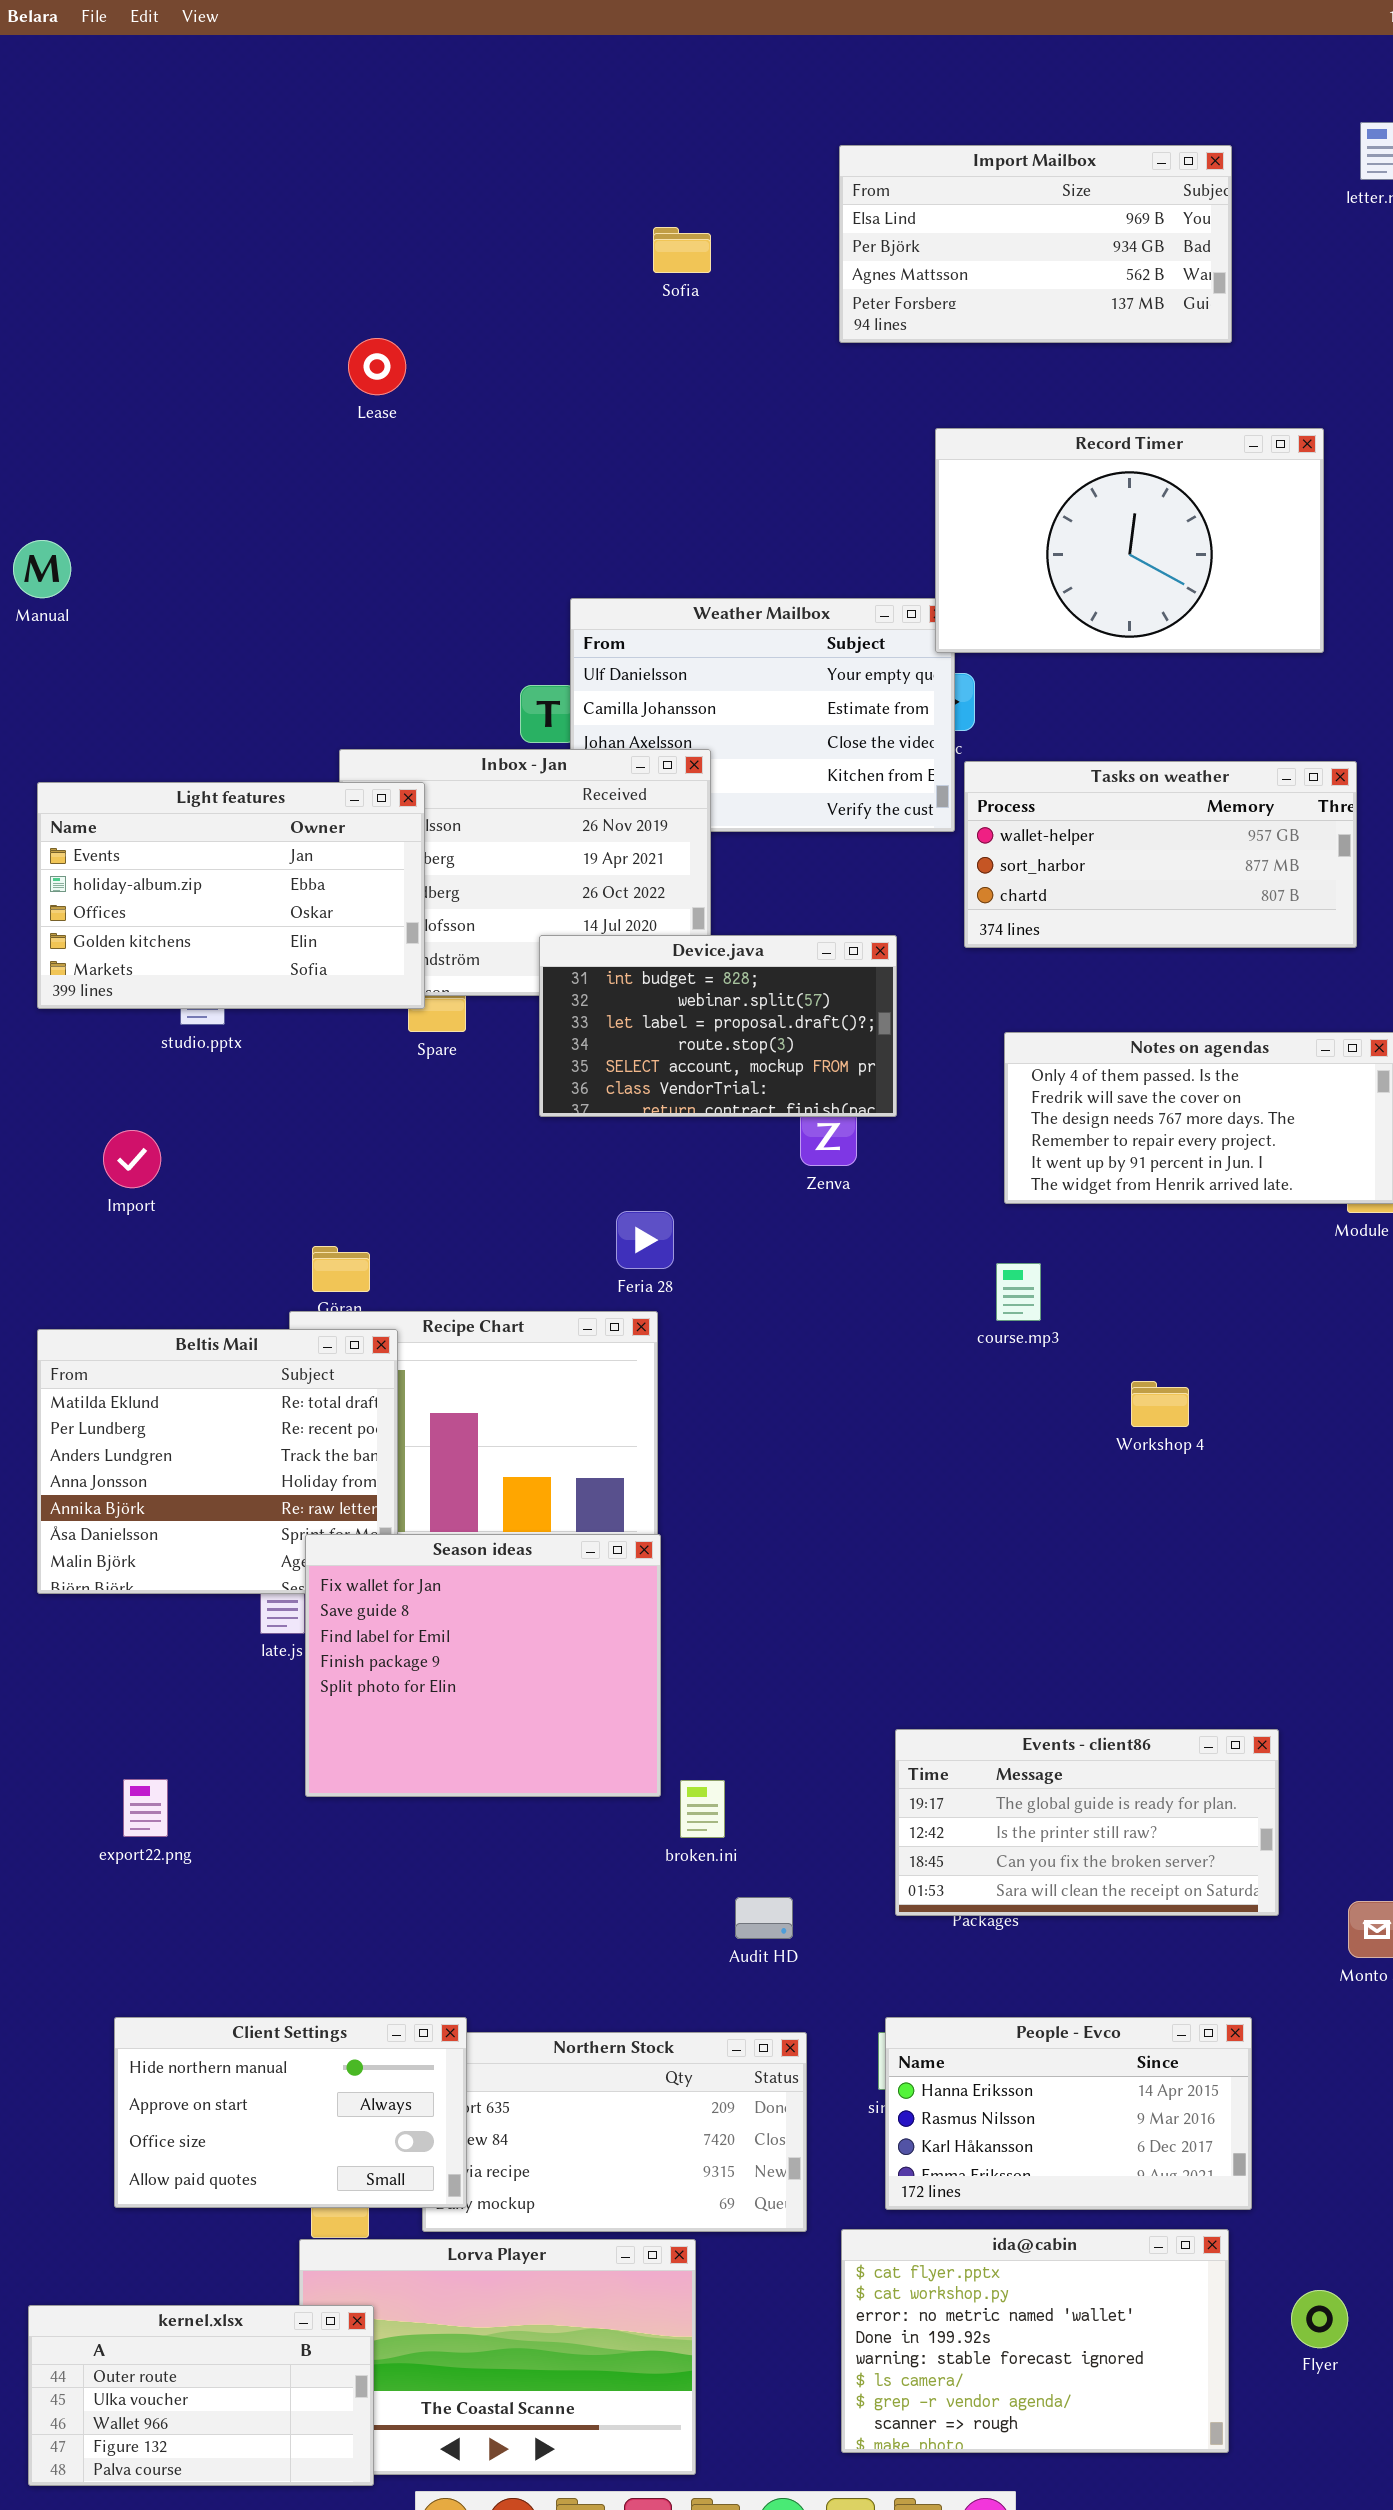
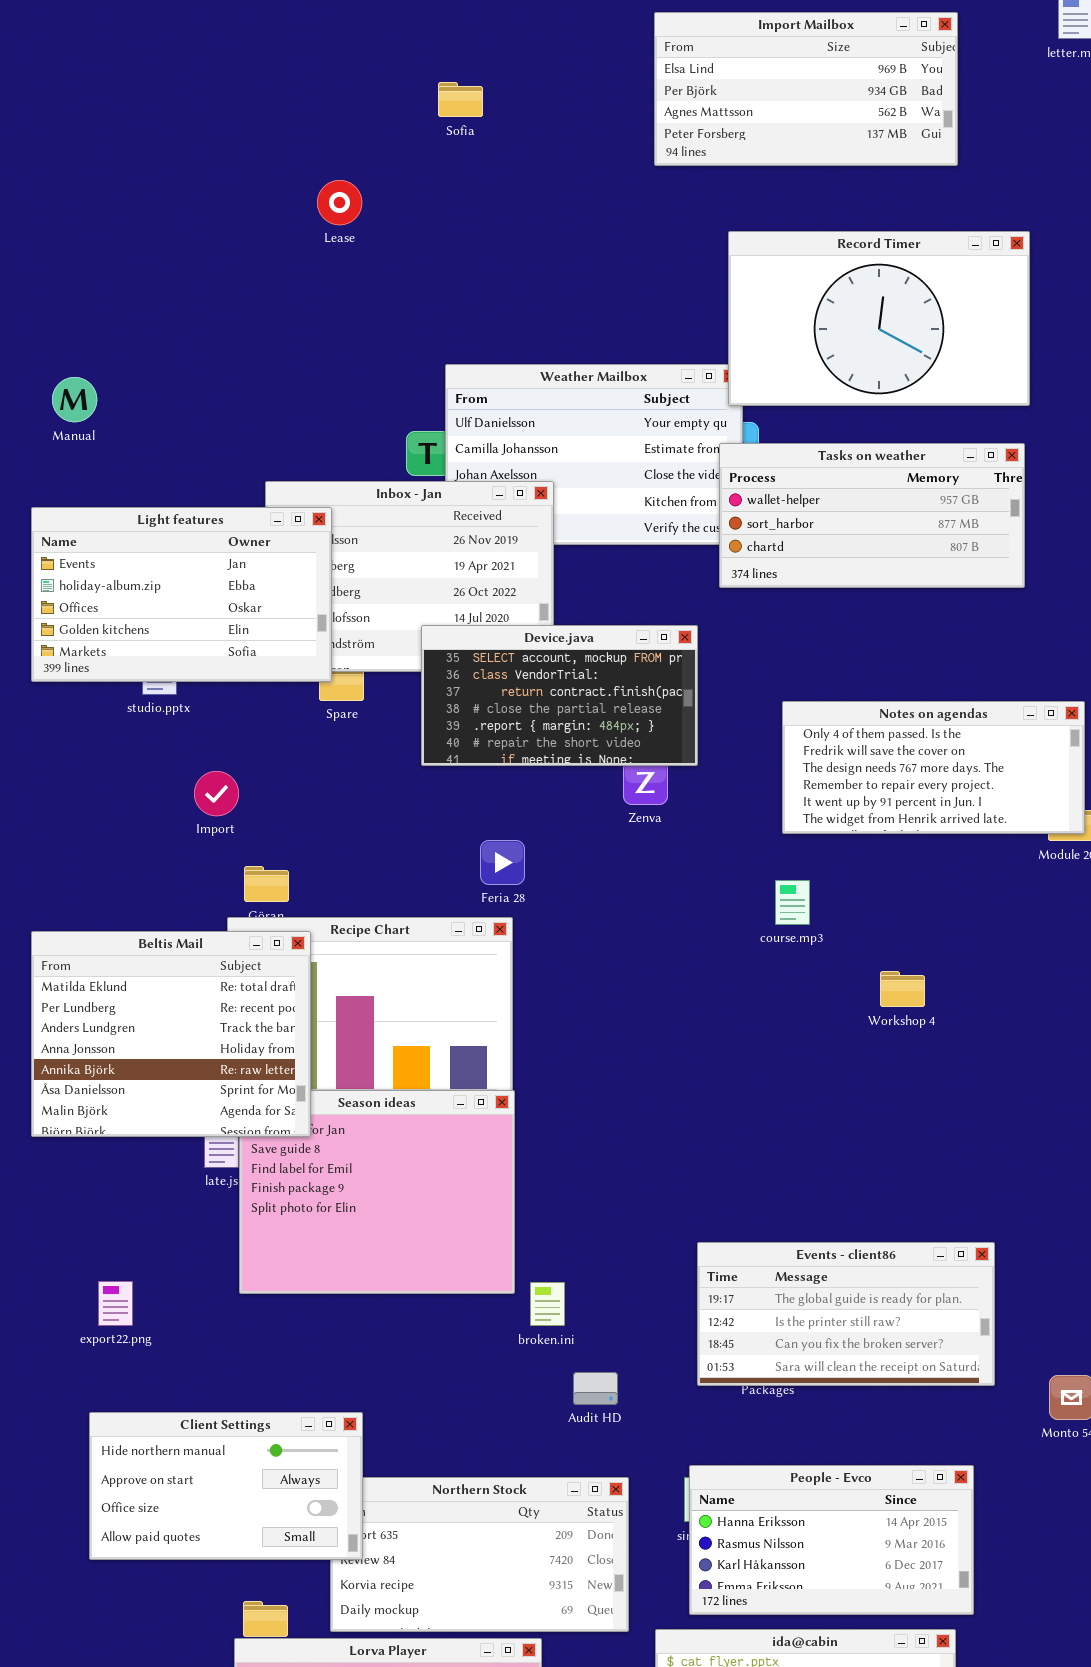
Sofia: [653,227,711,273] -> [438,82,483,117], moved
Lease: [348,338,406,395] -> [317,180,362,225], moved
Manual: [13,540,71,598] -> [52,377,97,422], moved
Tasks on weather: [964,761,1357,948] -> [719,443,1025,588], moved
Device.java: [539,935,897,1117] -> [421,625,698,766], scrolled down 4 rows
Import: [103,1130,161,1188] -> [194,771,239,816], moved
Beltis Mail: [37,1329,398,1594] -> [31,931,311,1137], raised
Client Settings: [114,2017,467,2208] -> [89,1412,363,1560], moved

